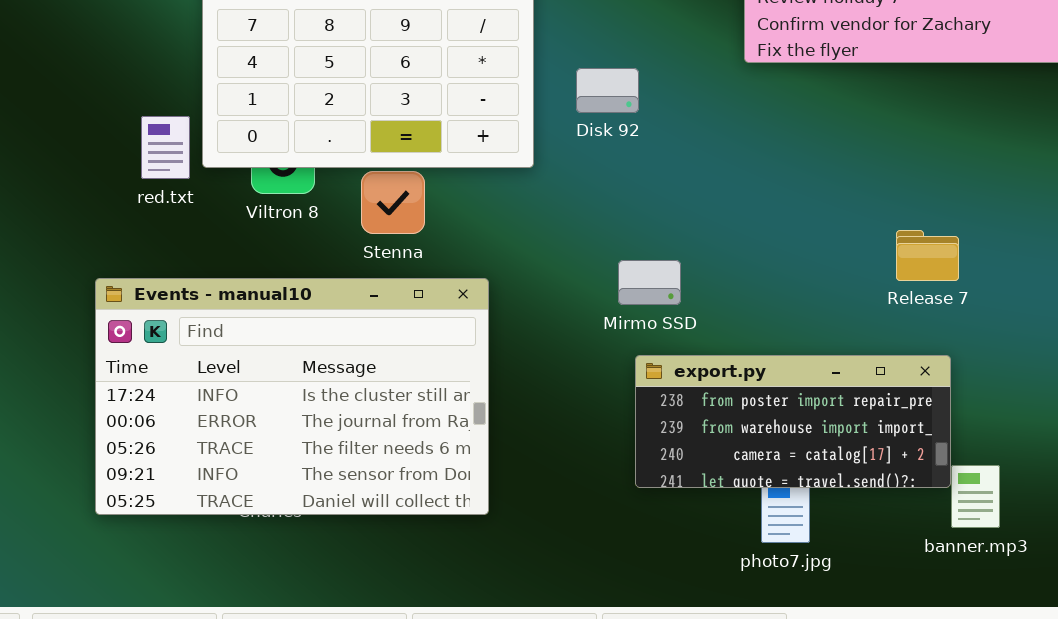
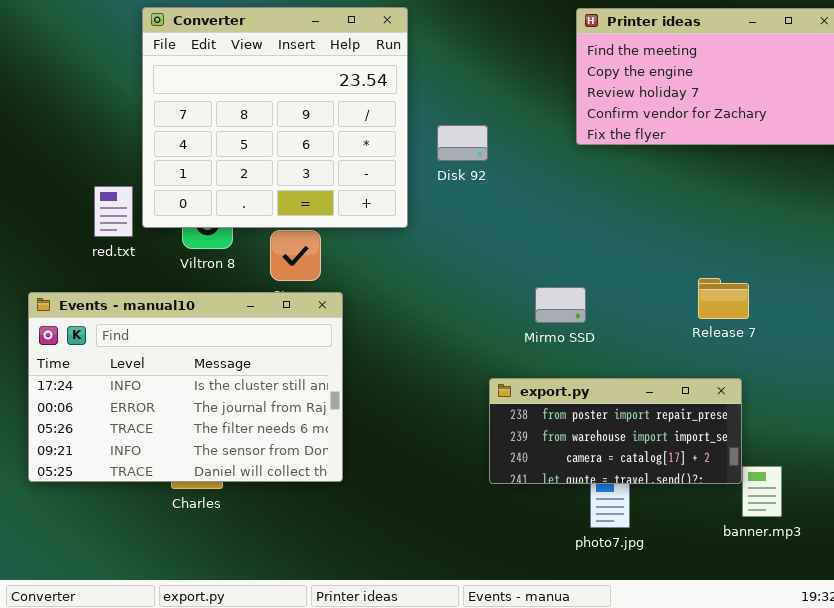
Disk 92: [576,68,639,113] -> [437,125,488,161], moved
Mirmo SSD: [618,260,681,305] -> [535,287,586,323], moved
Events - manual10: [95,278,489,515] -> [28,292,343,482], moved

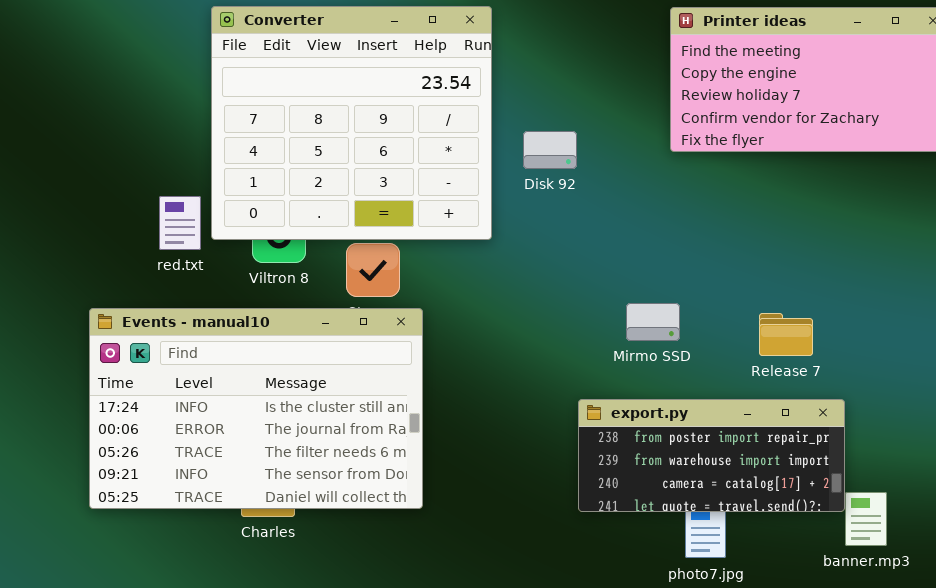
Release 7: [698,278,749,319] -> [759,313,813,356], moved

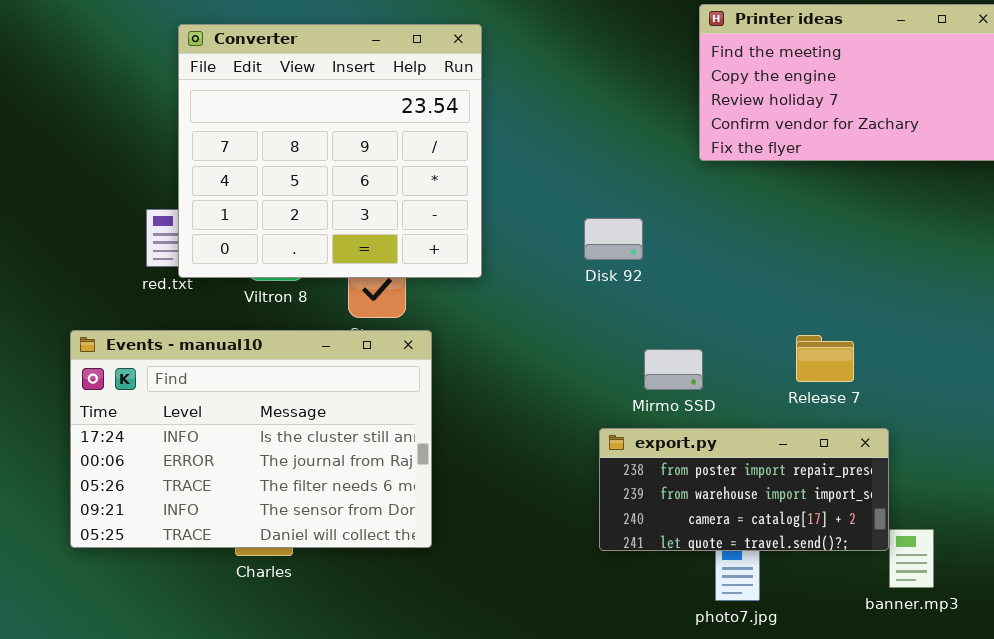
Converter: [211,6,492,240] -> [178,24,482,278], moved
Disk 92: [523,131,577,169] -> [584,218,643,260], moved
Mirmo SSD: [626,303,680,341] -> [644,349,703,390], moved

